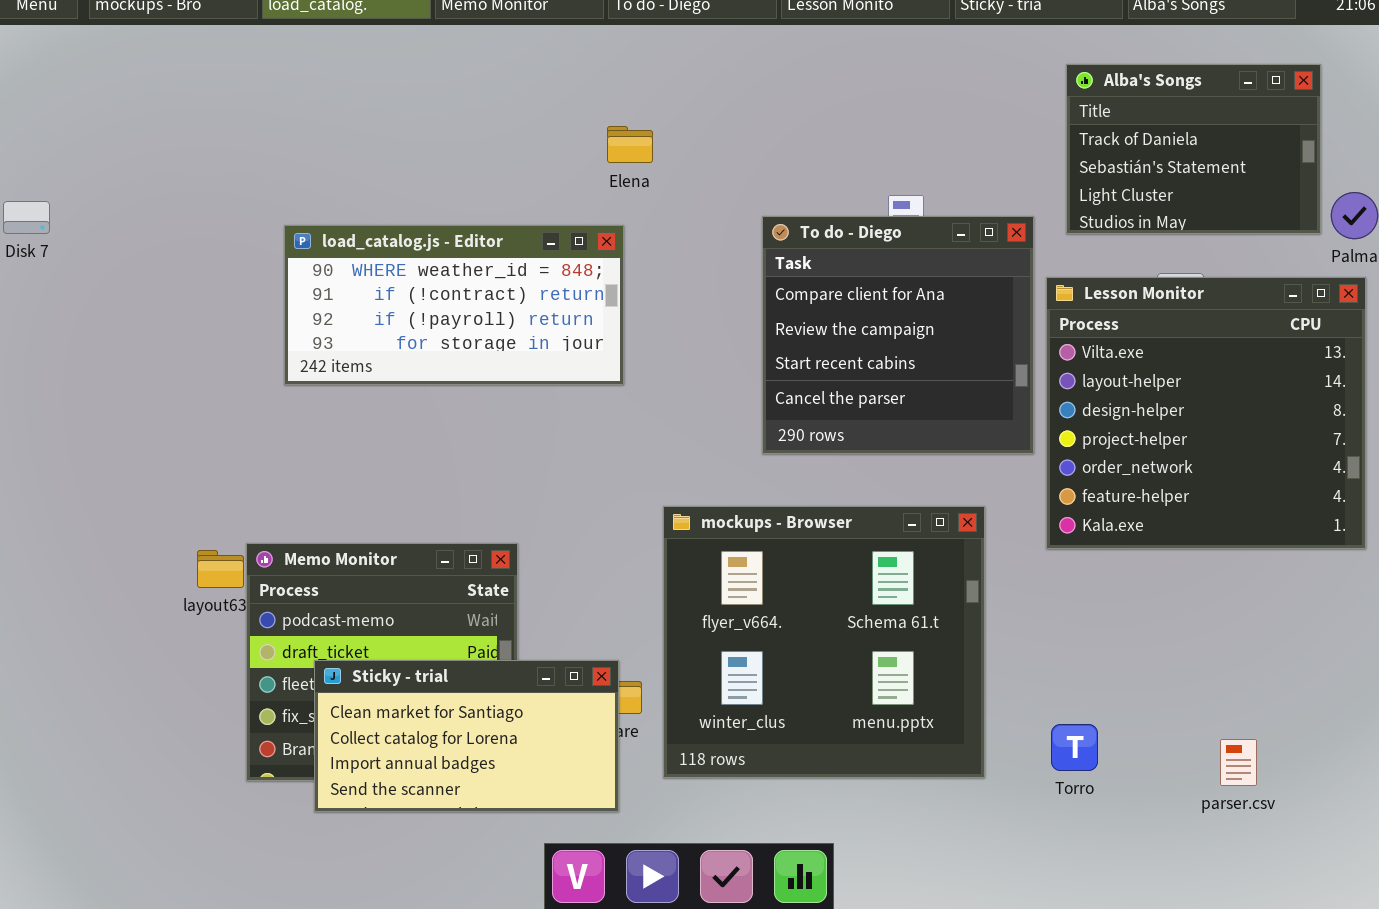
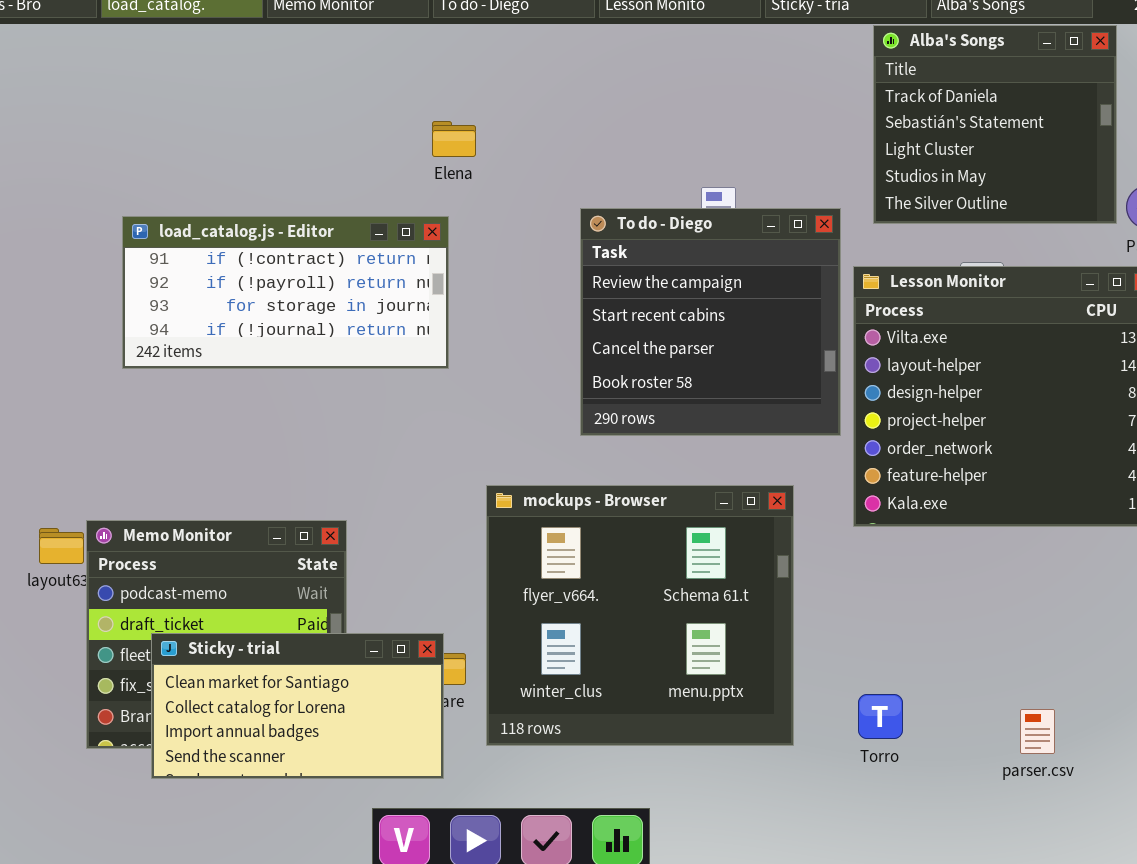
Alba's Songs: [1066,64,1321,234] -> [873,25,1117,224], resized
To do - Diego: [762,216,1034,454] -> [580,208,841,436], scrolled down 1 row
load_catalog.js - Editor: [284,225,624,385] -> [122,216,449,369], scrolled down 1 row

